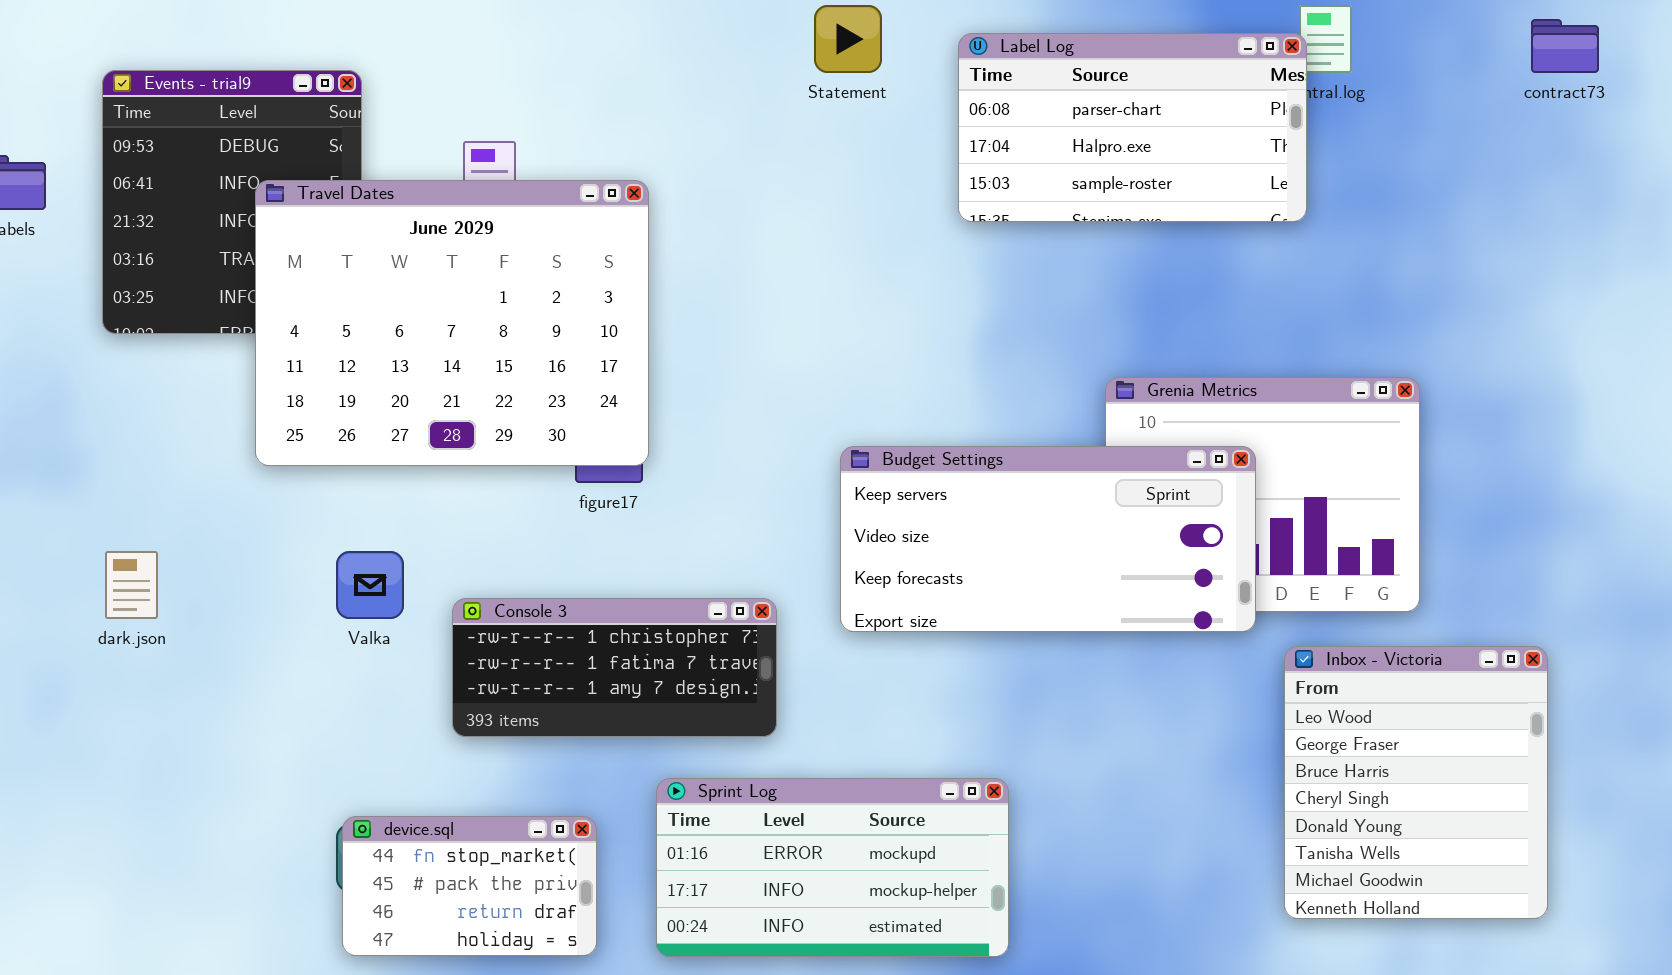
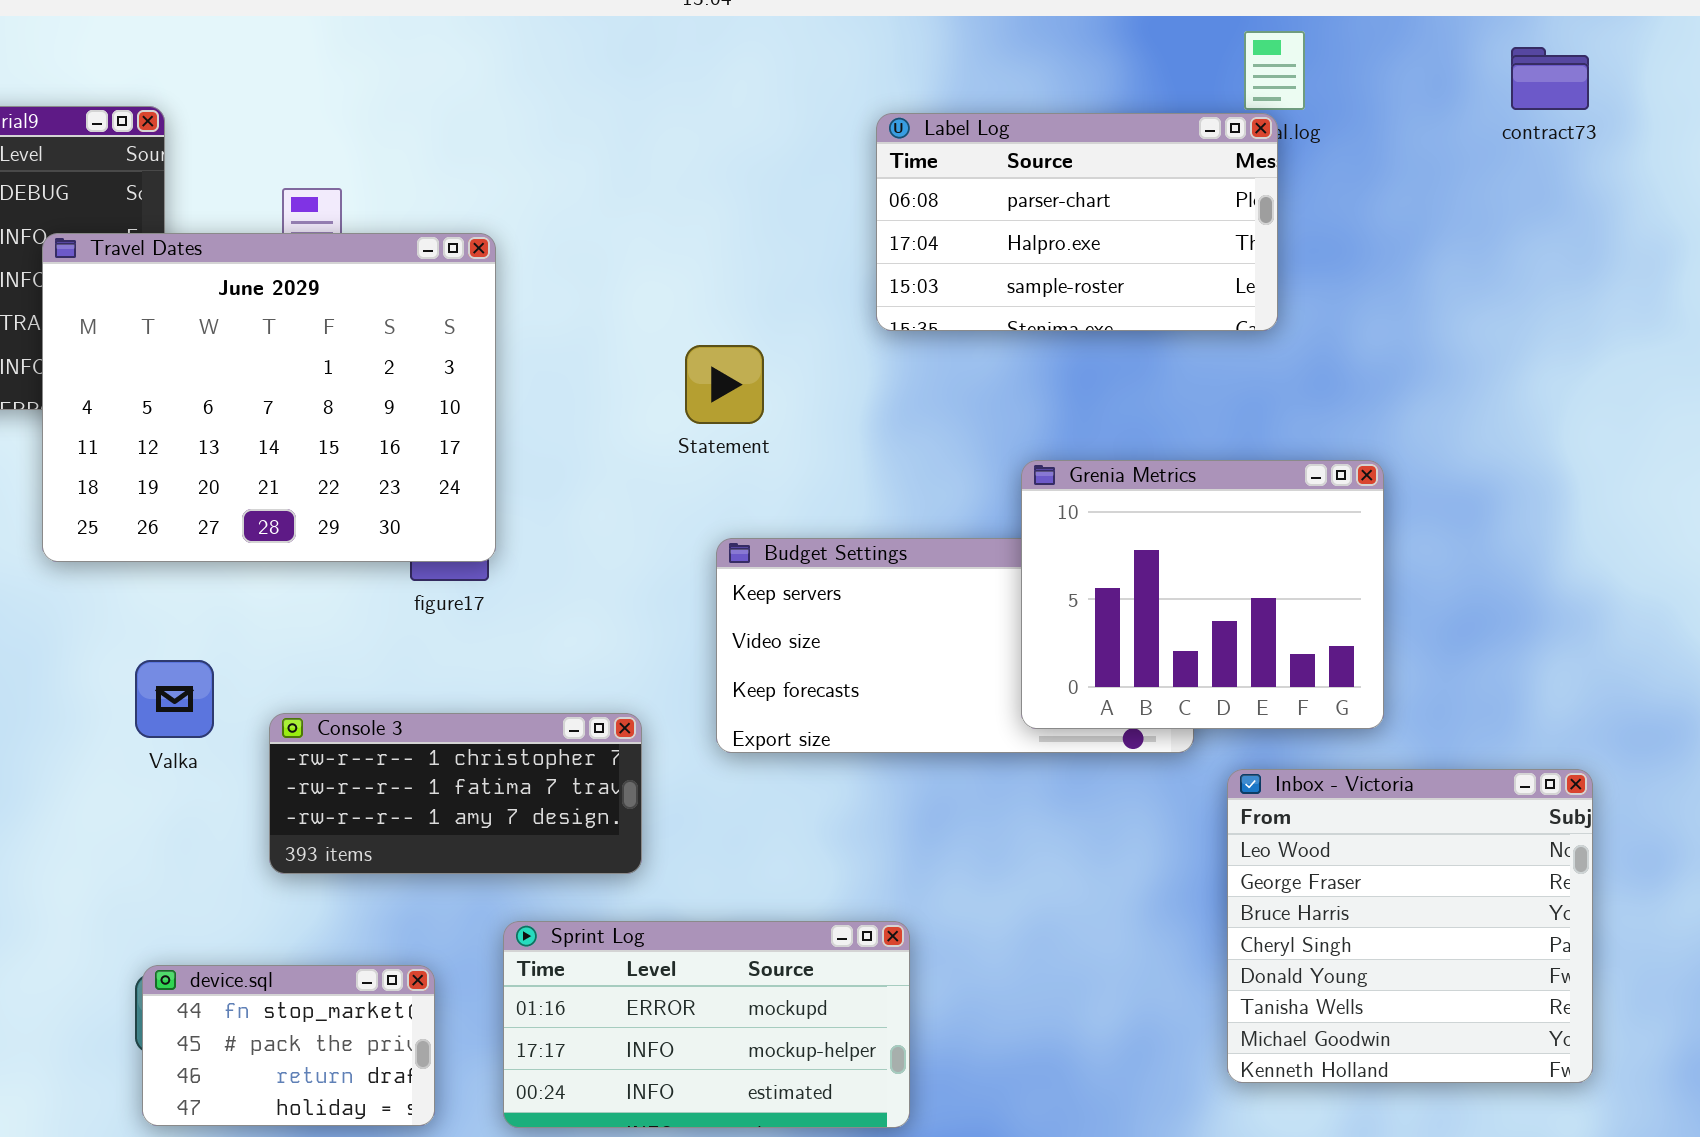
Statement: [814,5,882,73] -> [685,345,764,424], moved
Label Log: [958,33,1307,222] -> [876,113,1278,331], moved
Grenia Metrics: [1105,377,1420,612] -> [1021,460,1384,729], raised
Inbox - Victoria: [1284,646,1548,919] -> [1227,769,1593,1083], resized

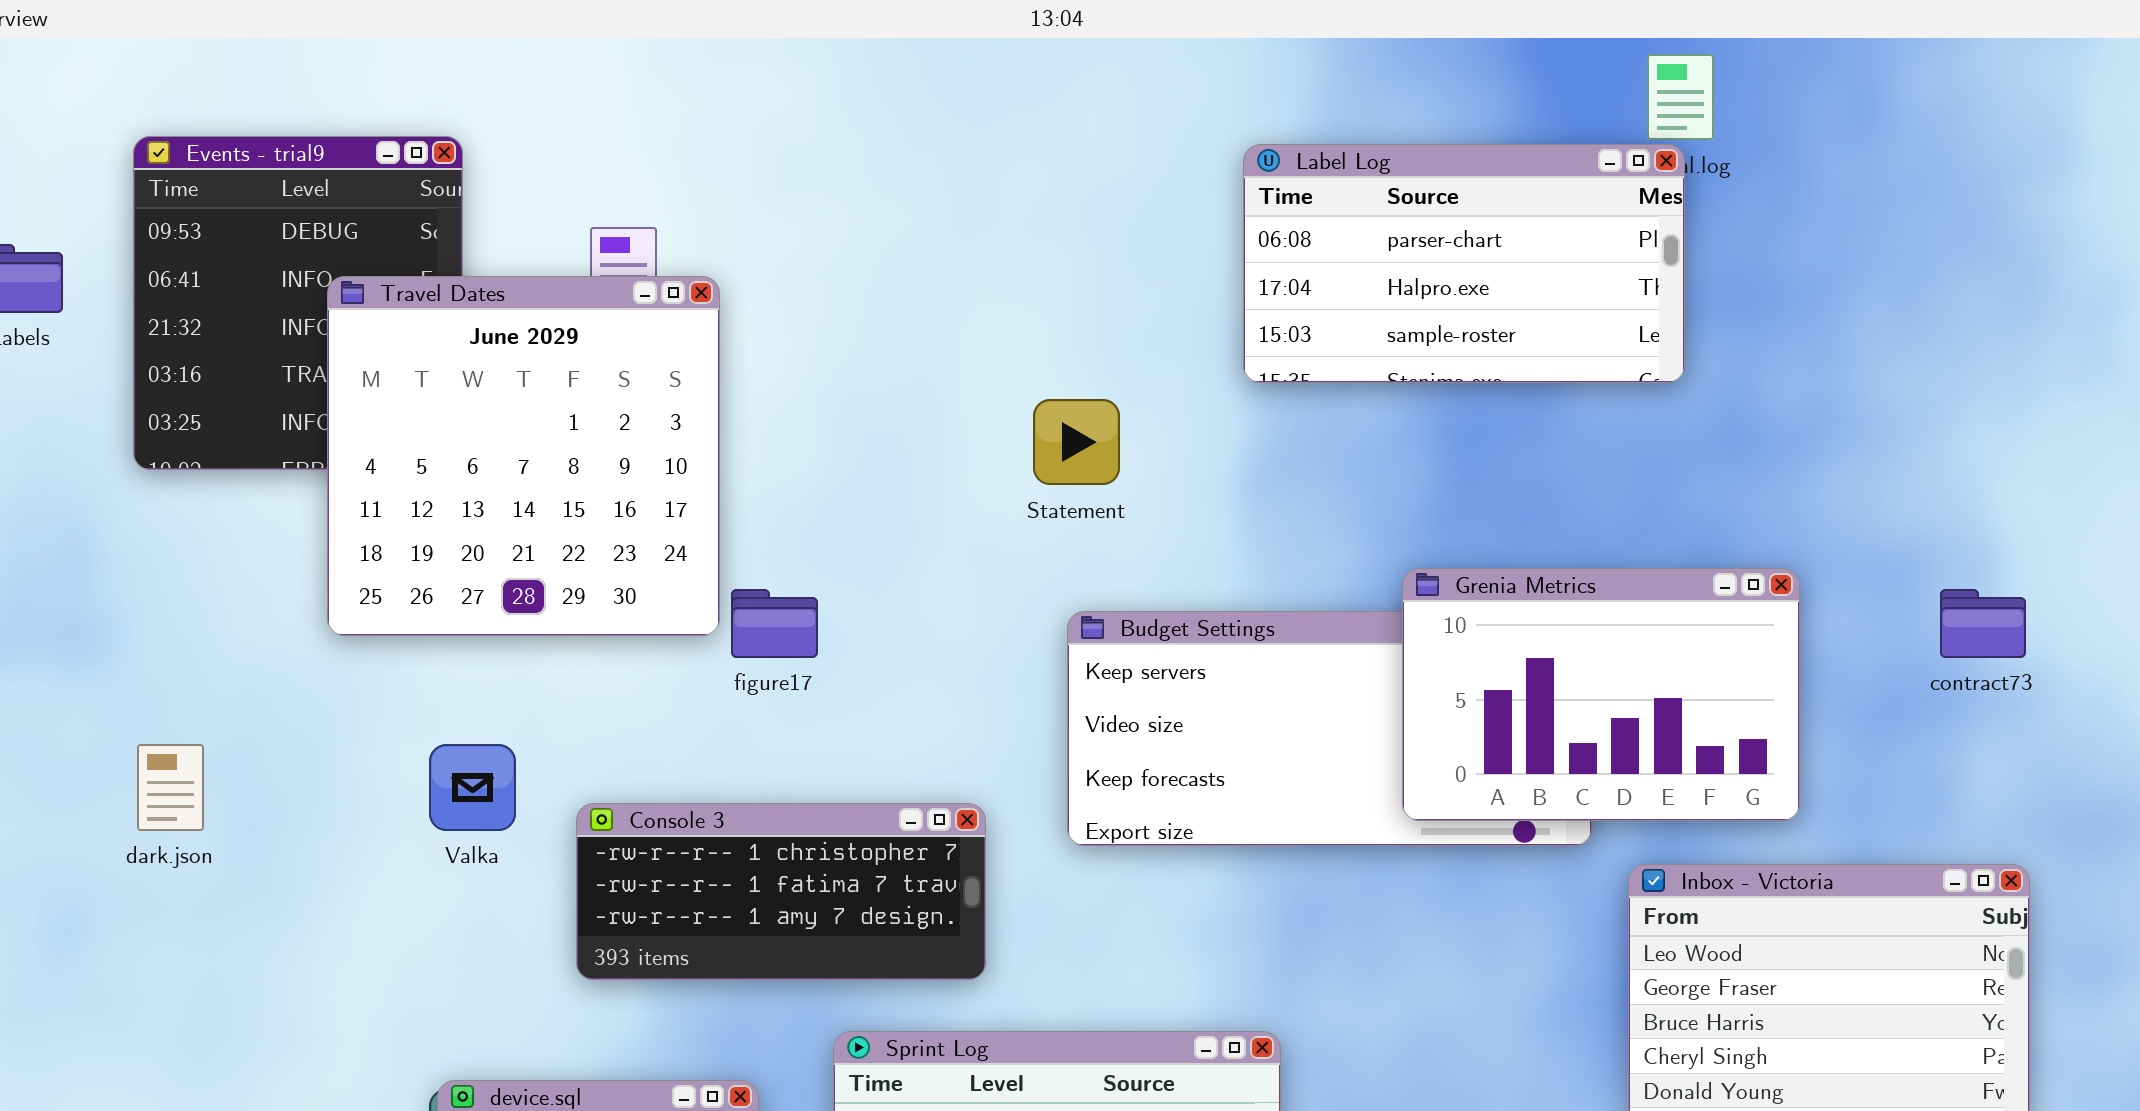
contract73: [1511,47,1589,110] -> [1940,589,2026,658], moved
Travel Dates: [42,233,496,562] -> [327,276,720,636], resized
Grenia Metrics: [1021,460,1384,729] -> [1402,568,1800,821], resized

